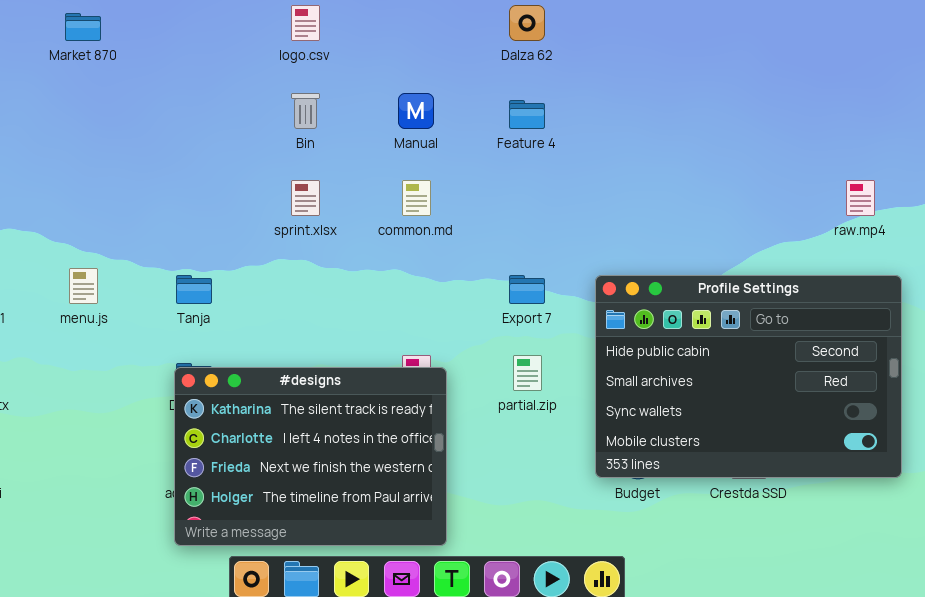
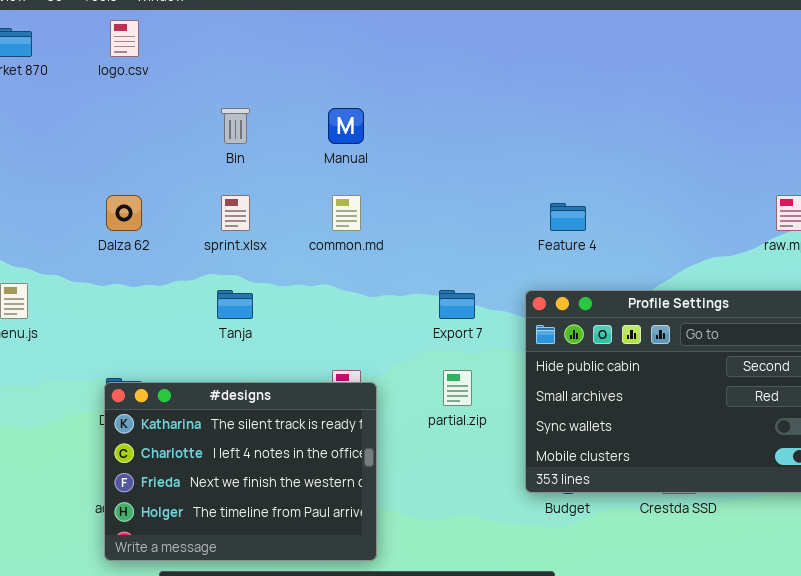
logo.csv: [291,5,320,41] -> [110,20,139,57], moved
Dalza 62: [509,5,545,41] -> [106,195,142,231], moved
Feature 4: [509,100,545,129] -> [550,203,586,231], moved
Tanja: [176,275,212,304] -> [217,290,253,319], moved

